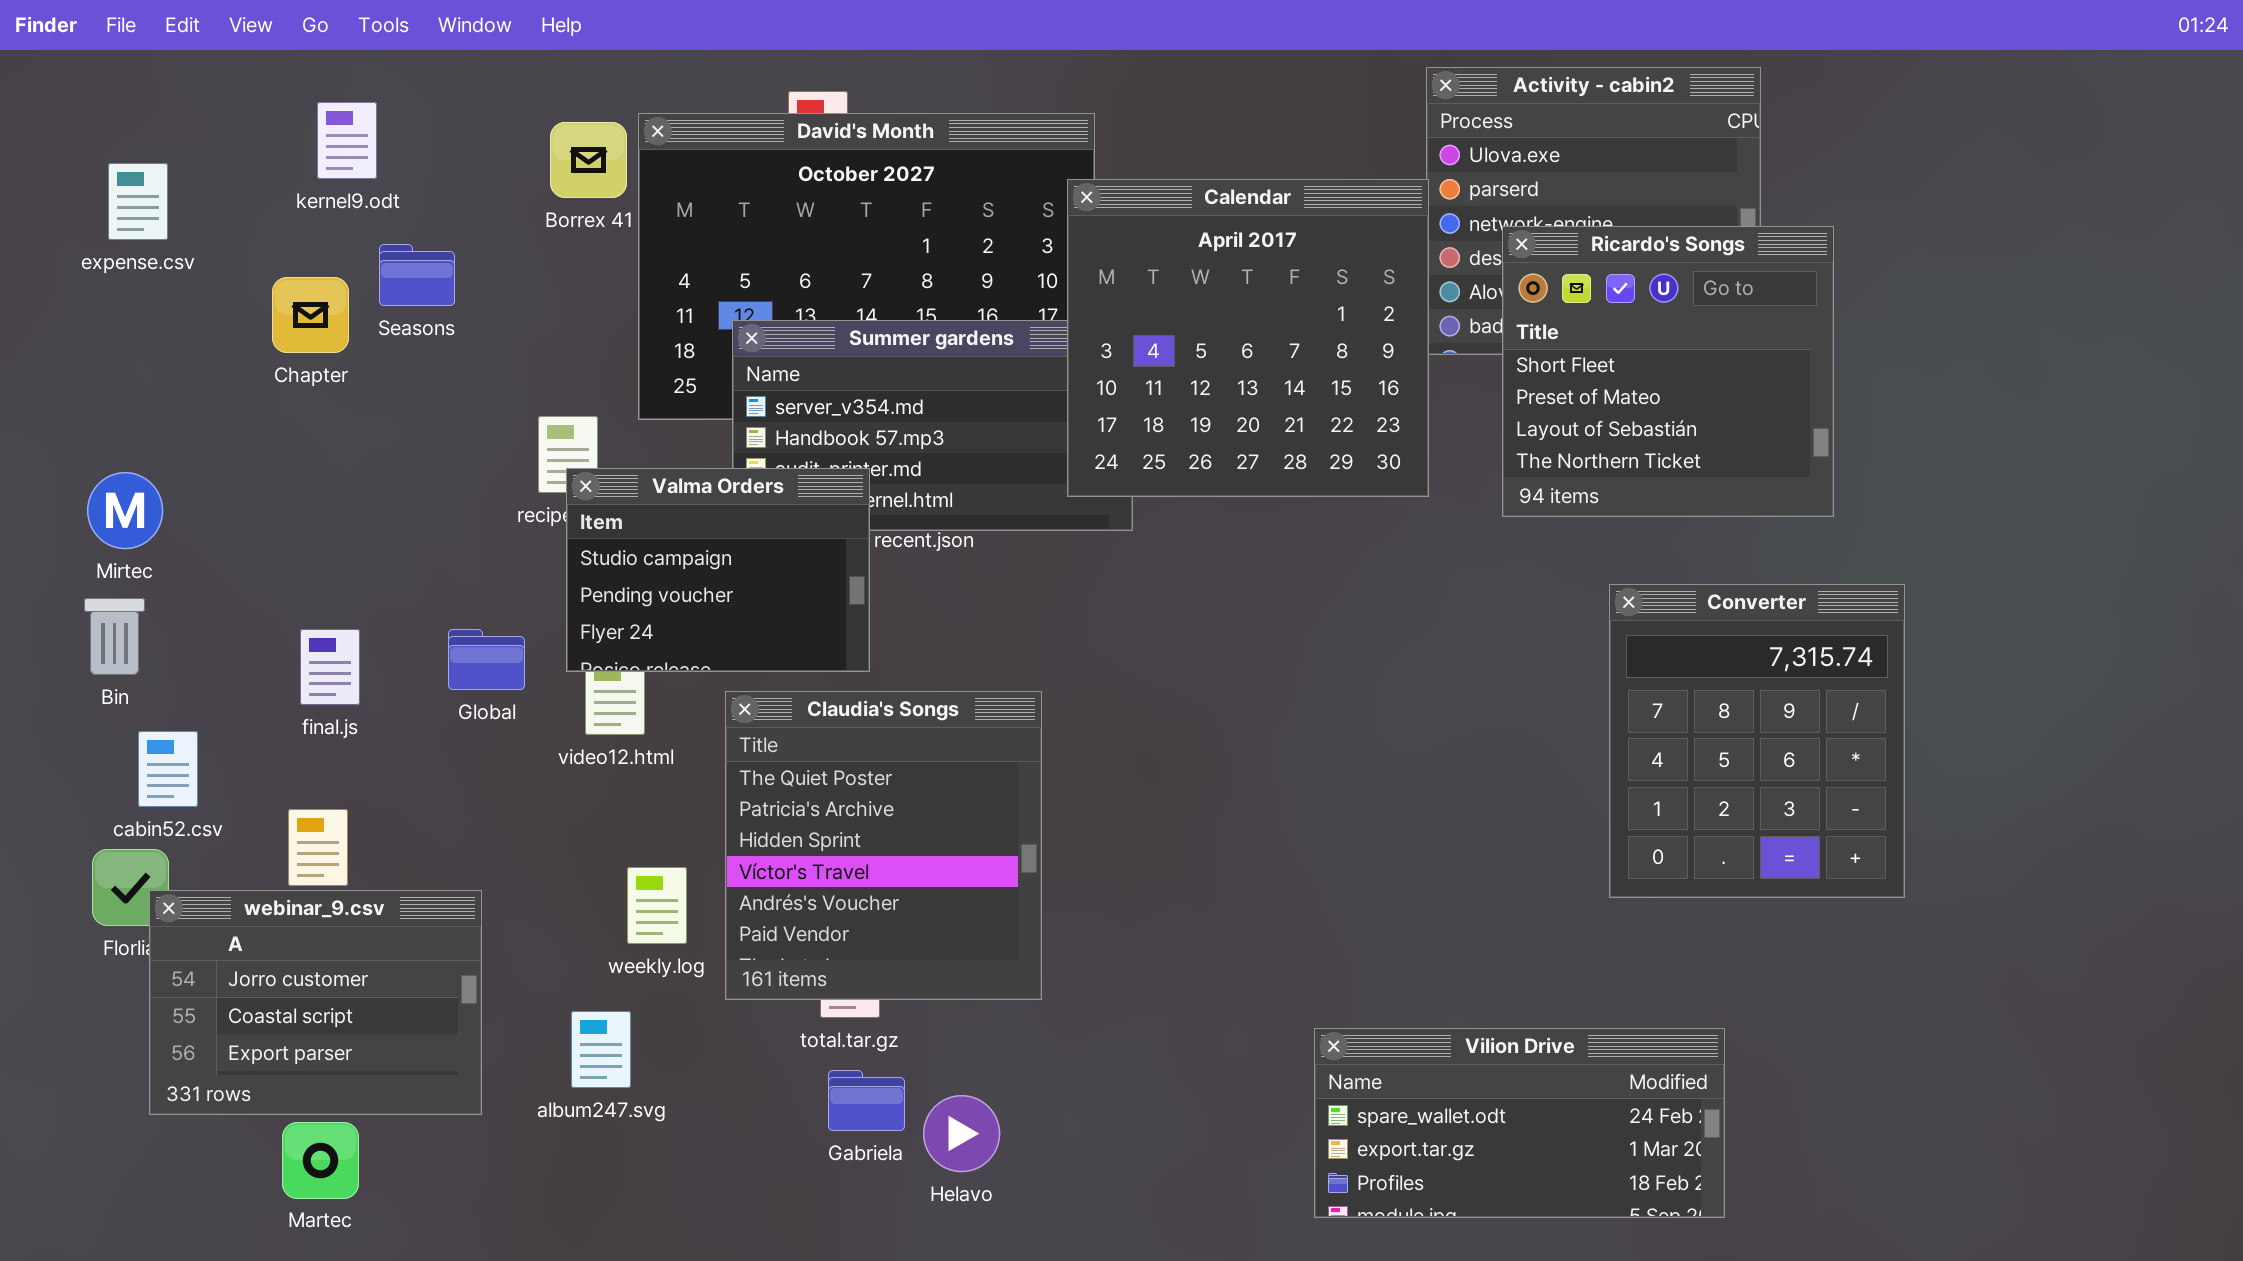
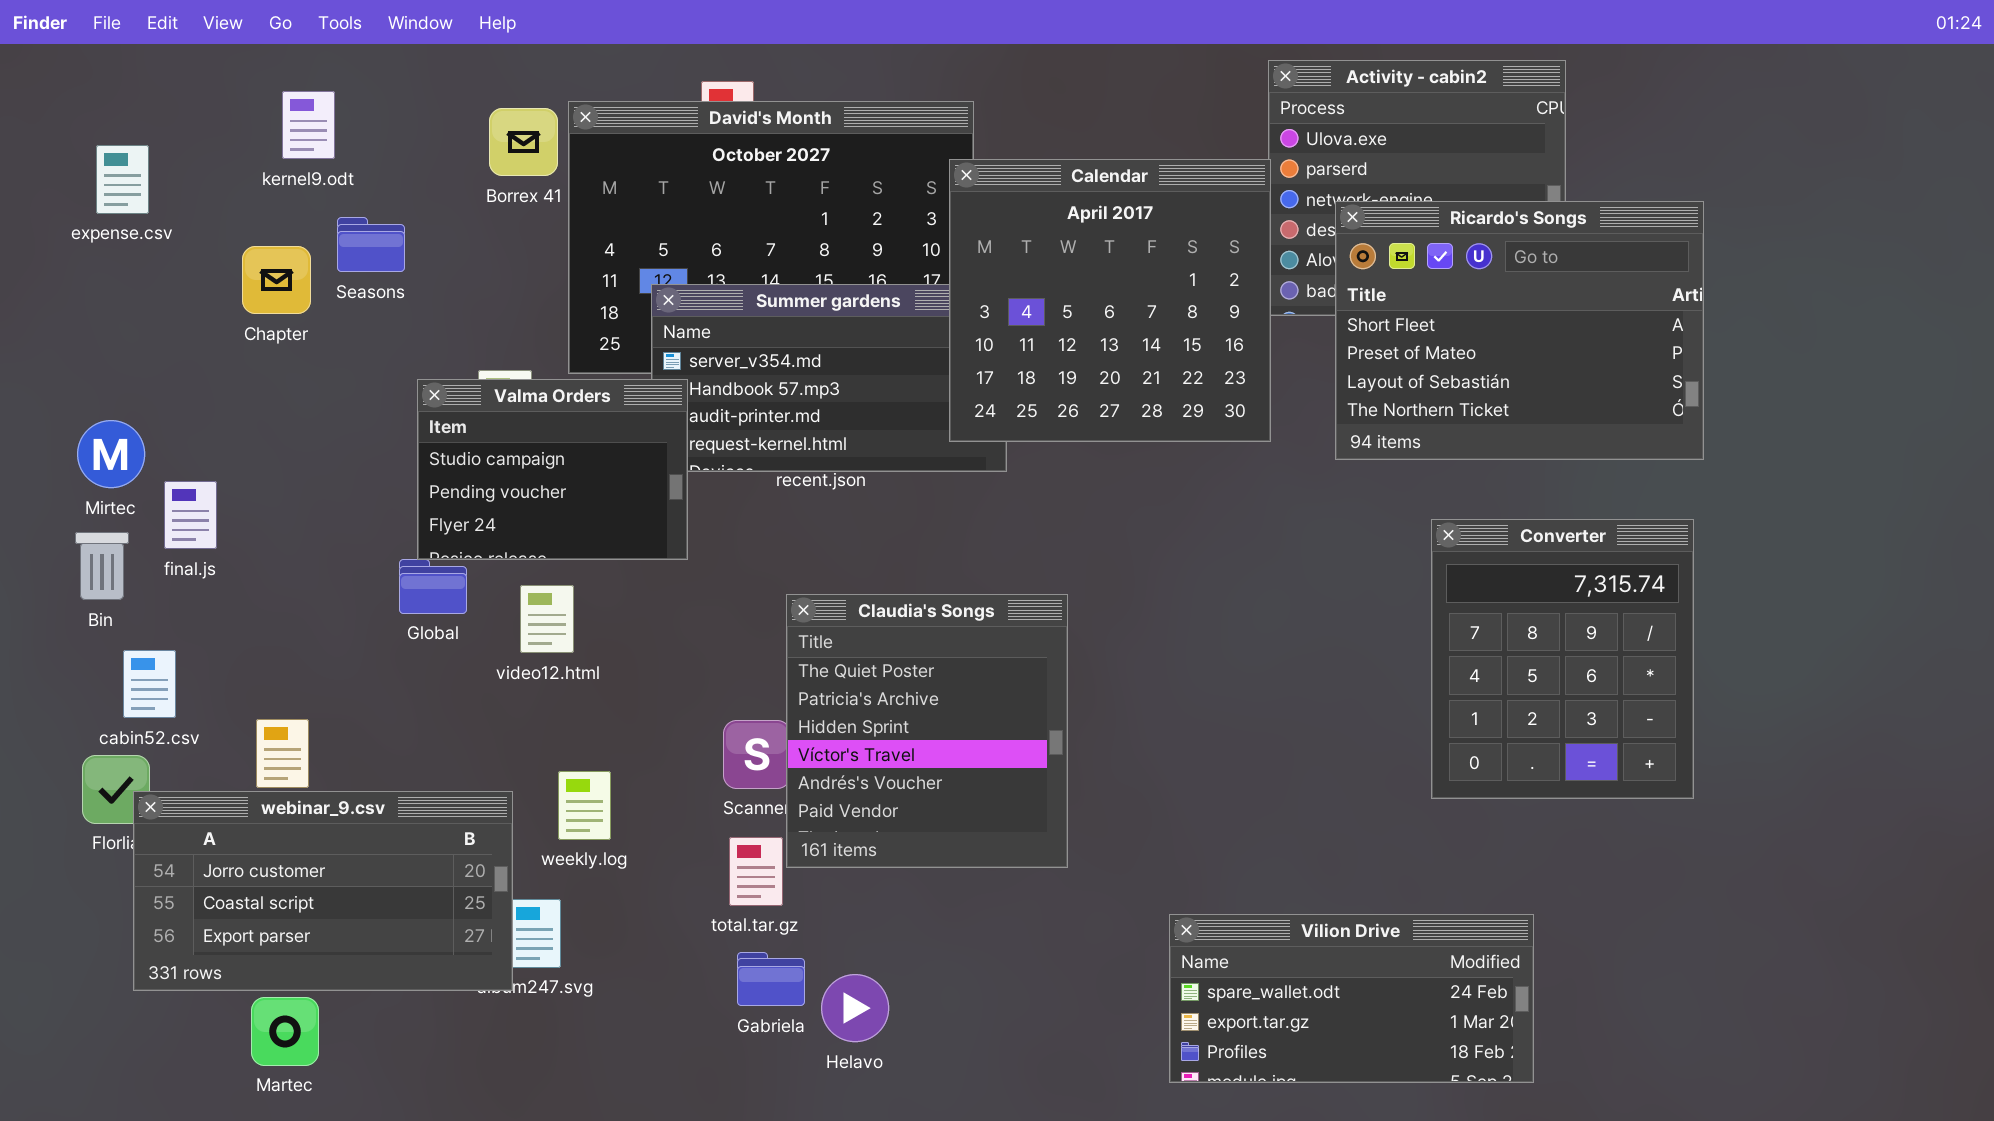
Ricardo's Songs: [1502,226,1834,517] -> [1335,201,1704,460], resized
Valma Orders: [566,468,870,672] -> [417,379,688,560], moved
final.js: [300,629,360,705] -> [164,481,217,549], moved
Claudia's Songs: [725,691,1042,1000] -> [786,594,1068,868], moved
webinar_9.csv: [149,890,482,1115] -> [133,791,513,991], resized

